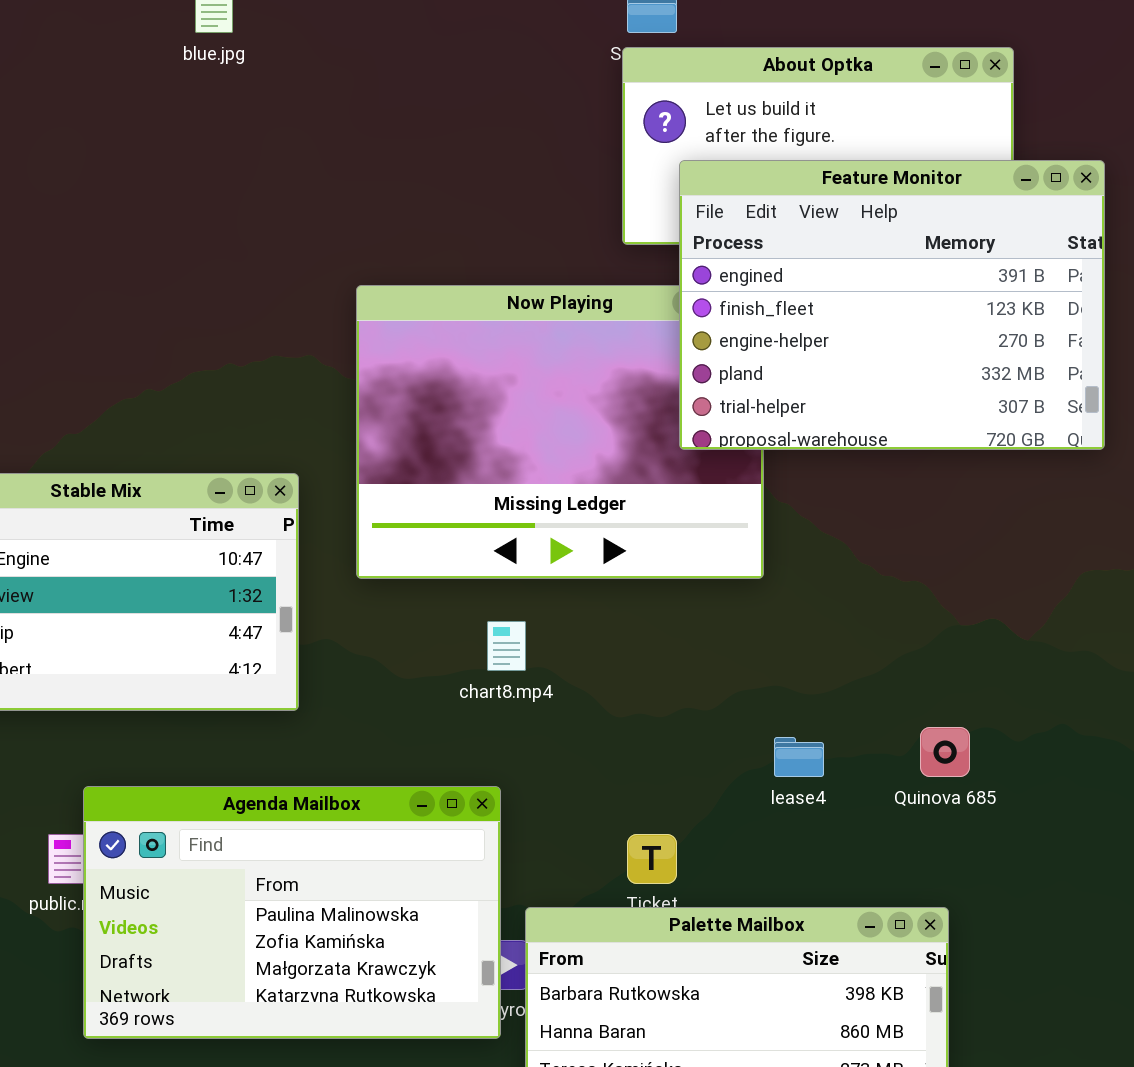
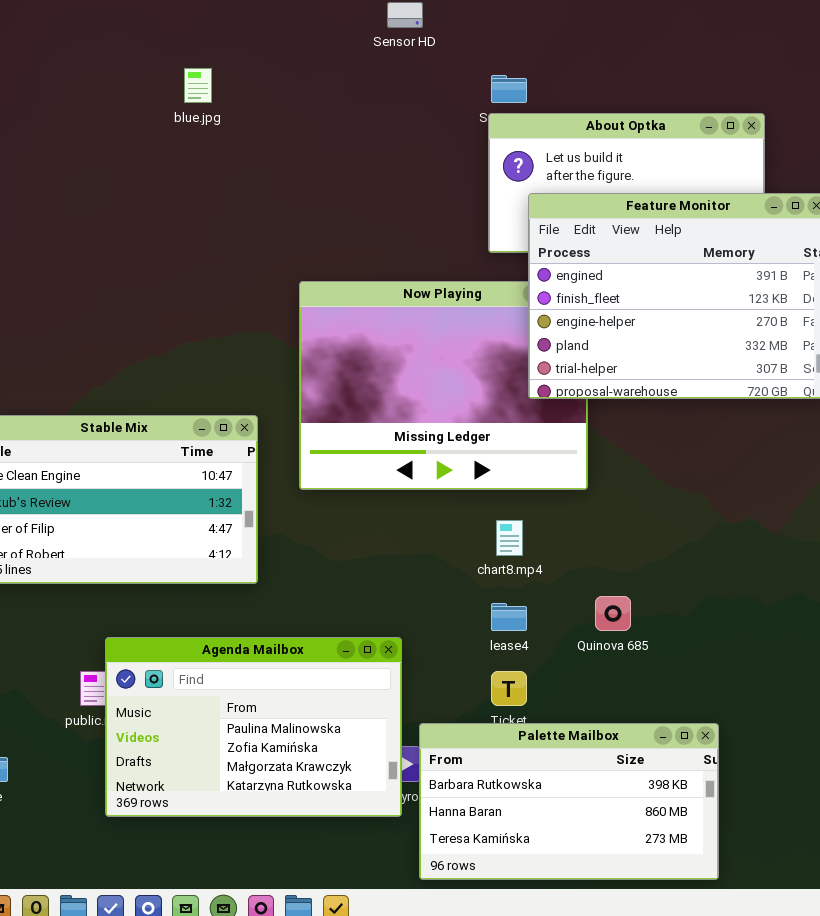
chart8.mp4: [487,621,526,671] -> [496,520,523,556], moved
Quinova 685: [920,727,970,777] -> [595,596,631,631], moved
lease4: [774,737,824,777] -> [491,603,527,631], moved

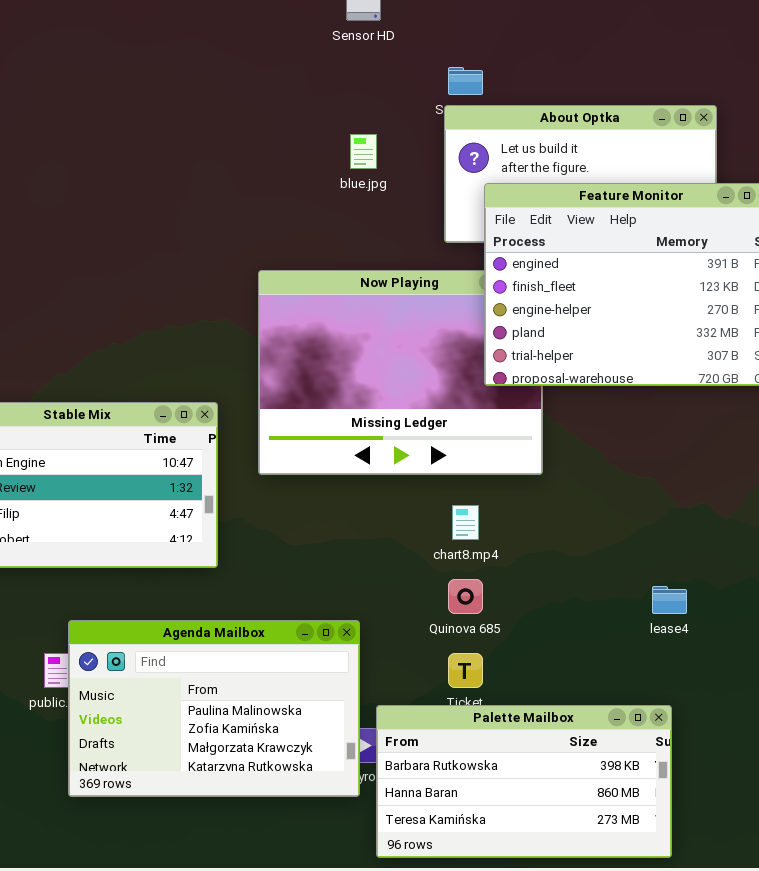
blue.jpg: [184,68,212,103] -> [350,134,377,169], moved
Quinova 685: [595,596,631,631] -> [448,579,483,614], moved
lease4: [491,603,527,631] -> [652,586,687,614], moved

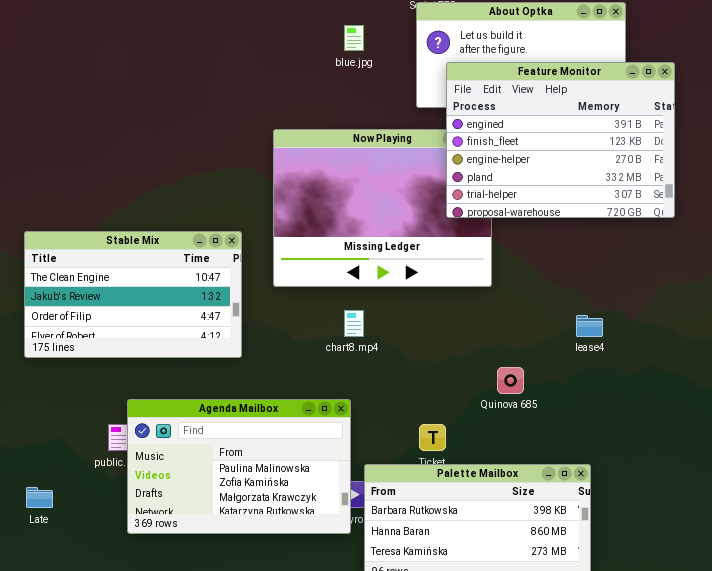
chart8.mp4: [452,505,479,540] -> [344,310,364,337], moved
Quinova 685: [448,579,483,614] -> [497,367,524,394], moved
lease4: [652,586,687,614] -> [576,315,603,337], moved

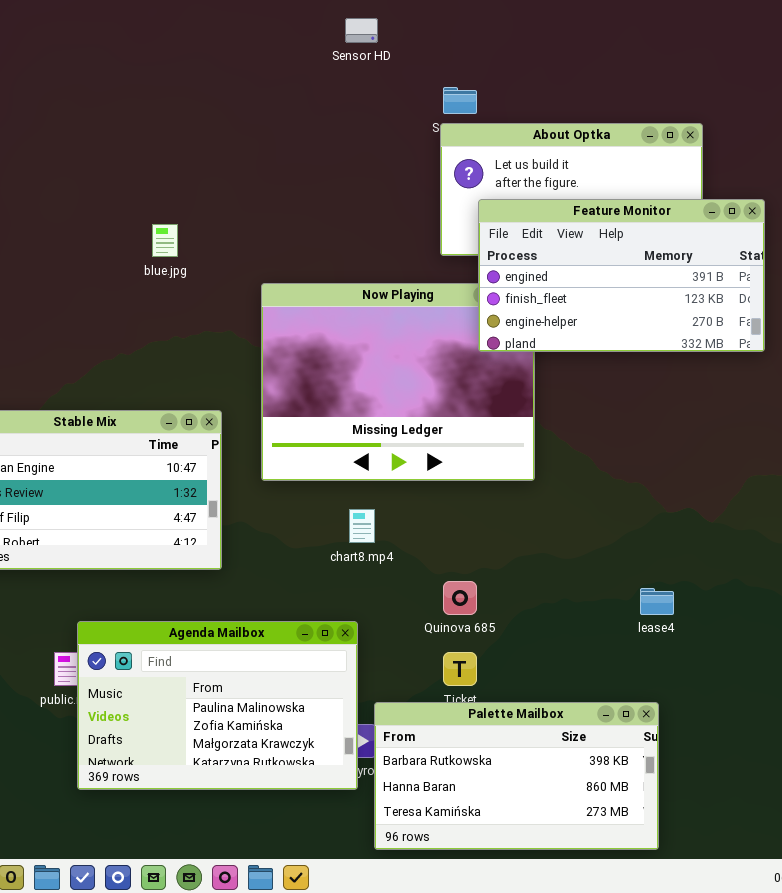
blue.jpg: [344,25,364,51] -> [152,224,178,257], moved
Feature Monitor: [446,62,675,218] -> [478,199,765,352], resized
lease4: [576,315,603,337] -> [640,588,674,615], moved
Quinova 685: [497,367,524,394] -> [443,581,477,615], moved

